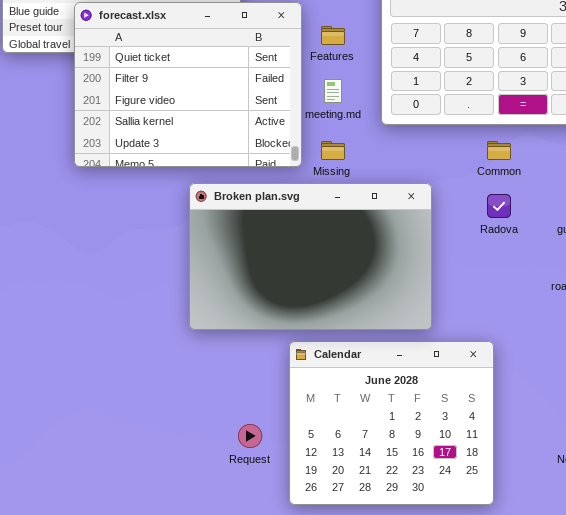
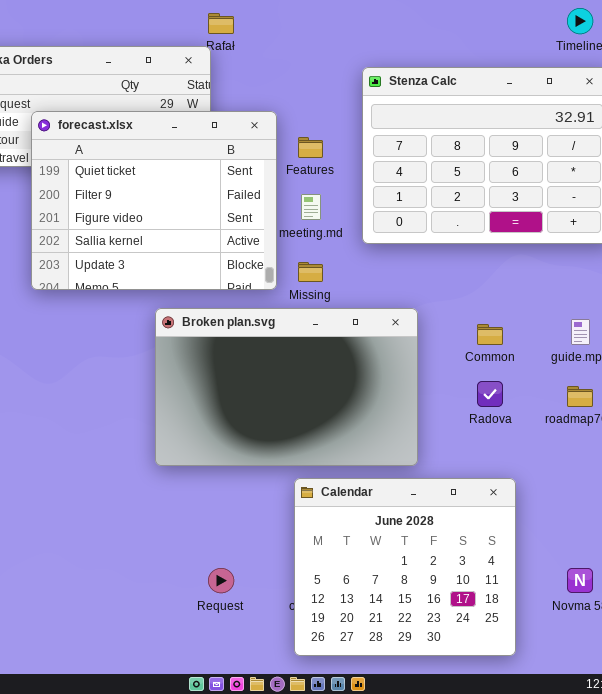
Common: [487,141,511,160] -> [477,324,503,345], moved
Radova: [487,194,511,218] -> [477,381,503,407], moved
Calendar: [289,341,494,505] -> [294,478,516,656], moved

